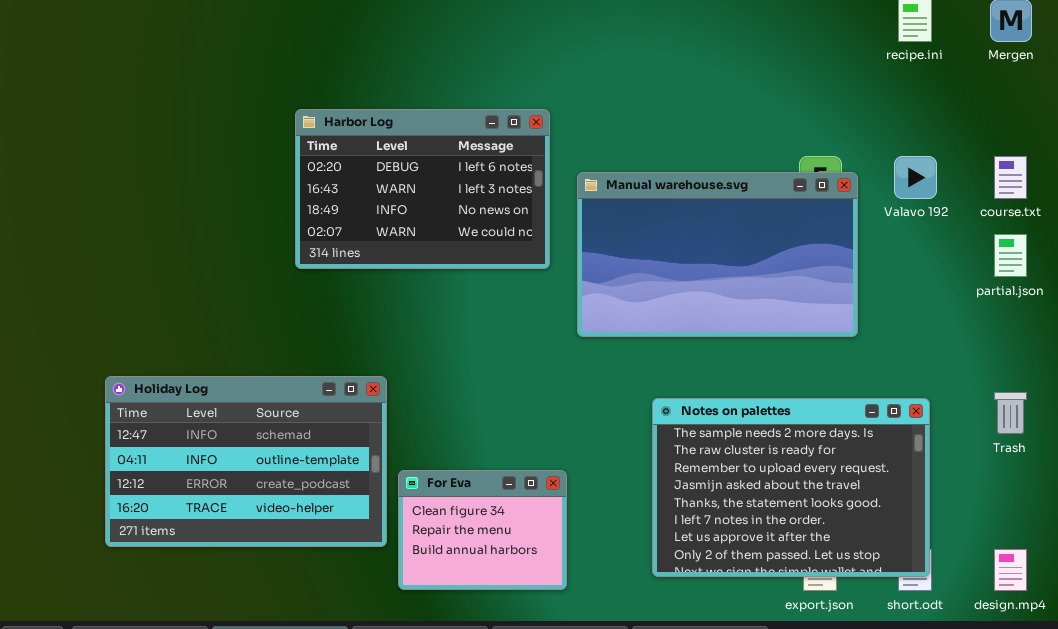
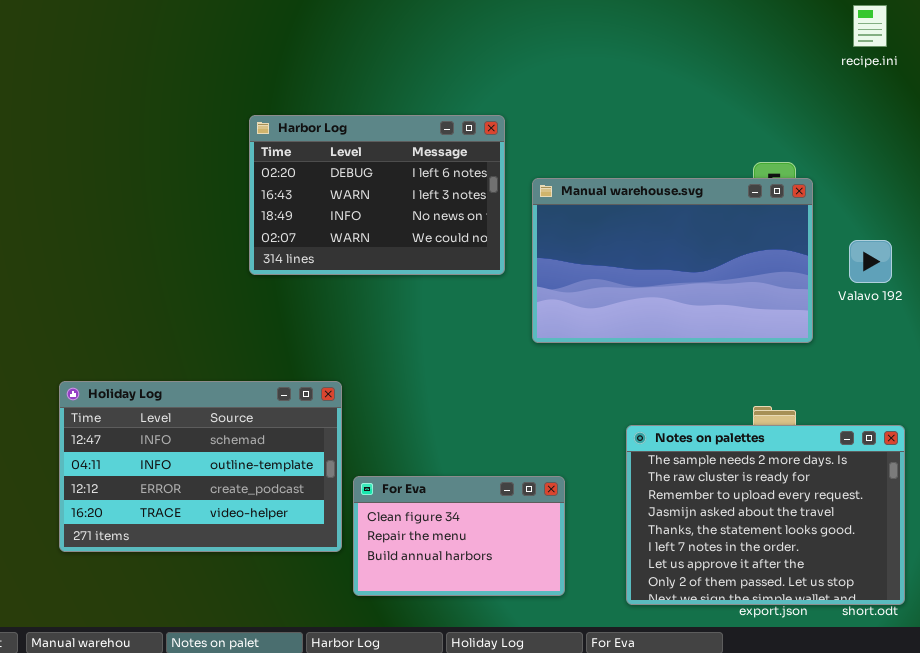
Valavo 192: [894,156,937,199] -> [849,240,892,283], moved
Notes on palettes: [652,398,930,577] -> [626,425,905,605], moved
For Eva: [398,470,567,590] -> [353,476,565,596], resized

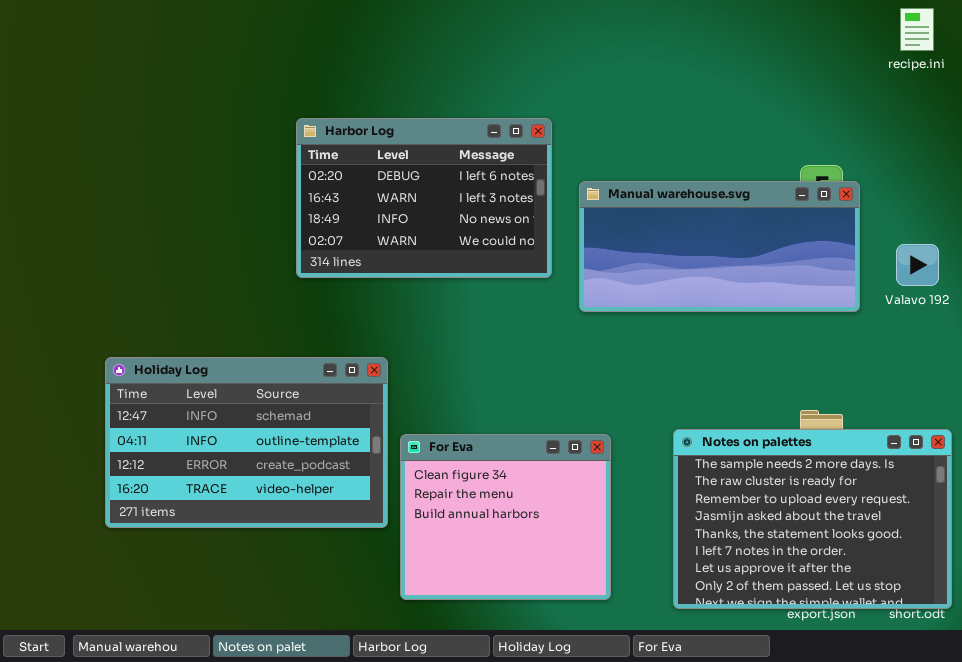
Manual warehouse.svg: [532,178,813,343] -> [579,181,860,312], resized
Holiday Log: [59,381,342,552] -> [105,357,388,528], moved
For Eva: [353,476,565,596] -> [400,434,611,600], resized

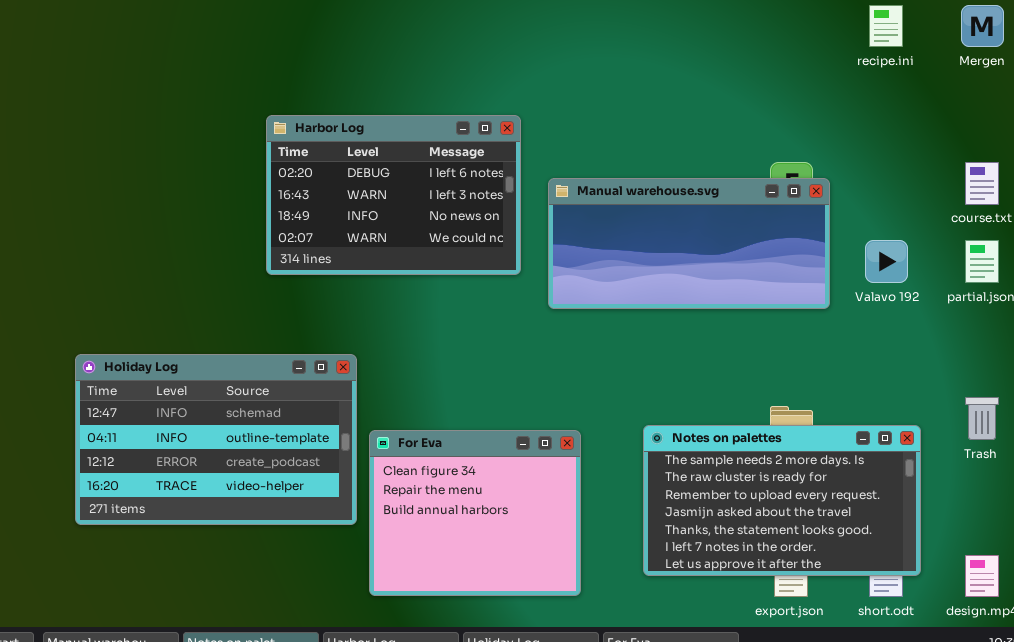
Notes on palettes: [673,429,952,609] -> [643,425,921,576], resized

